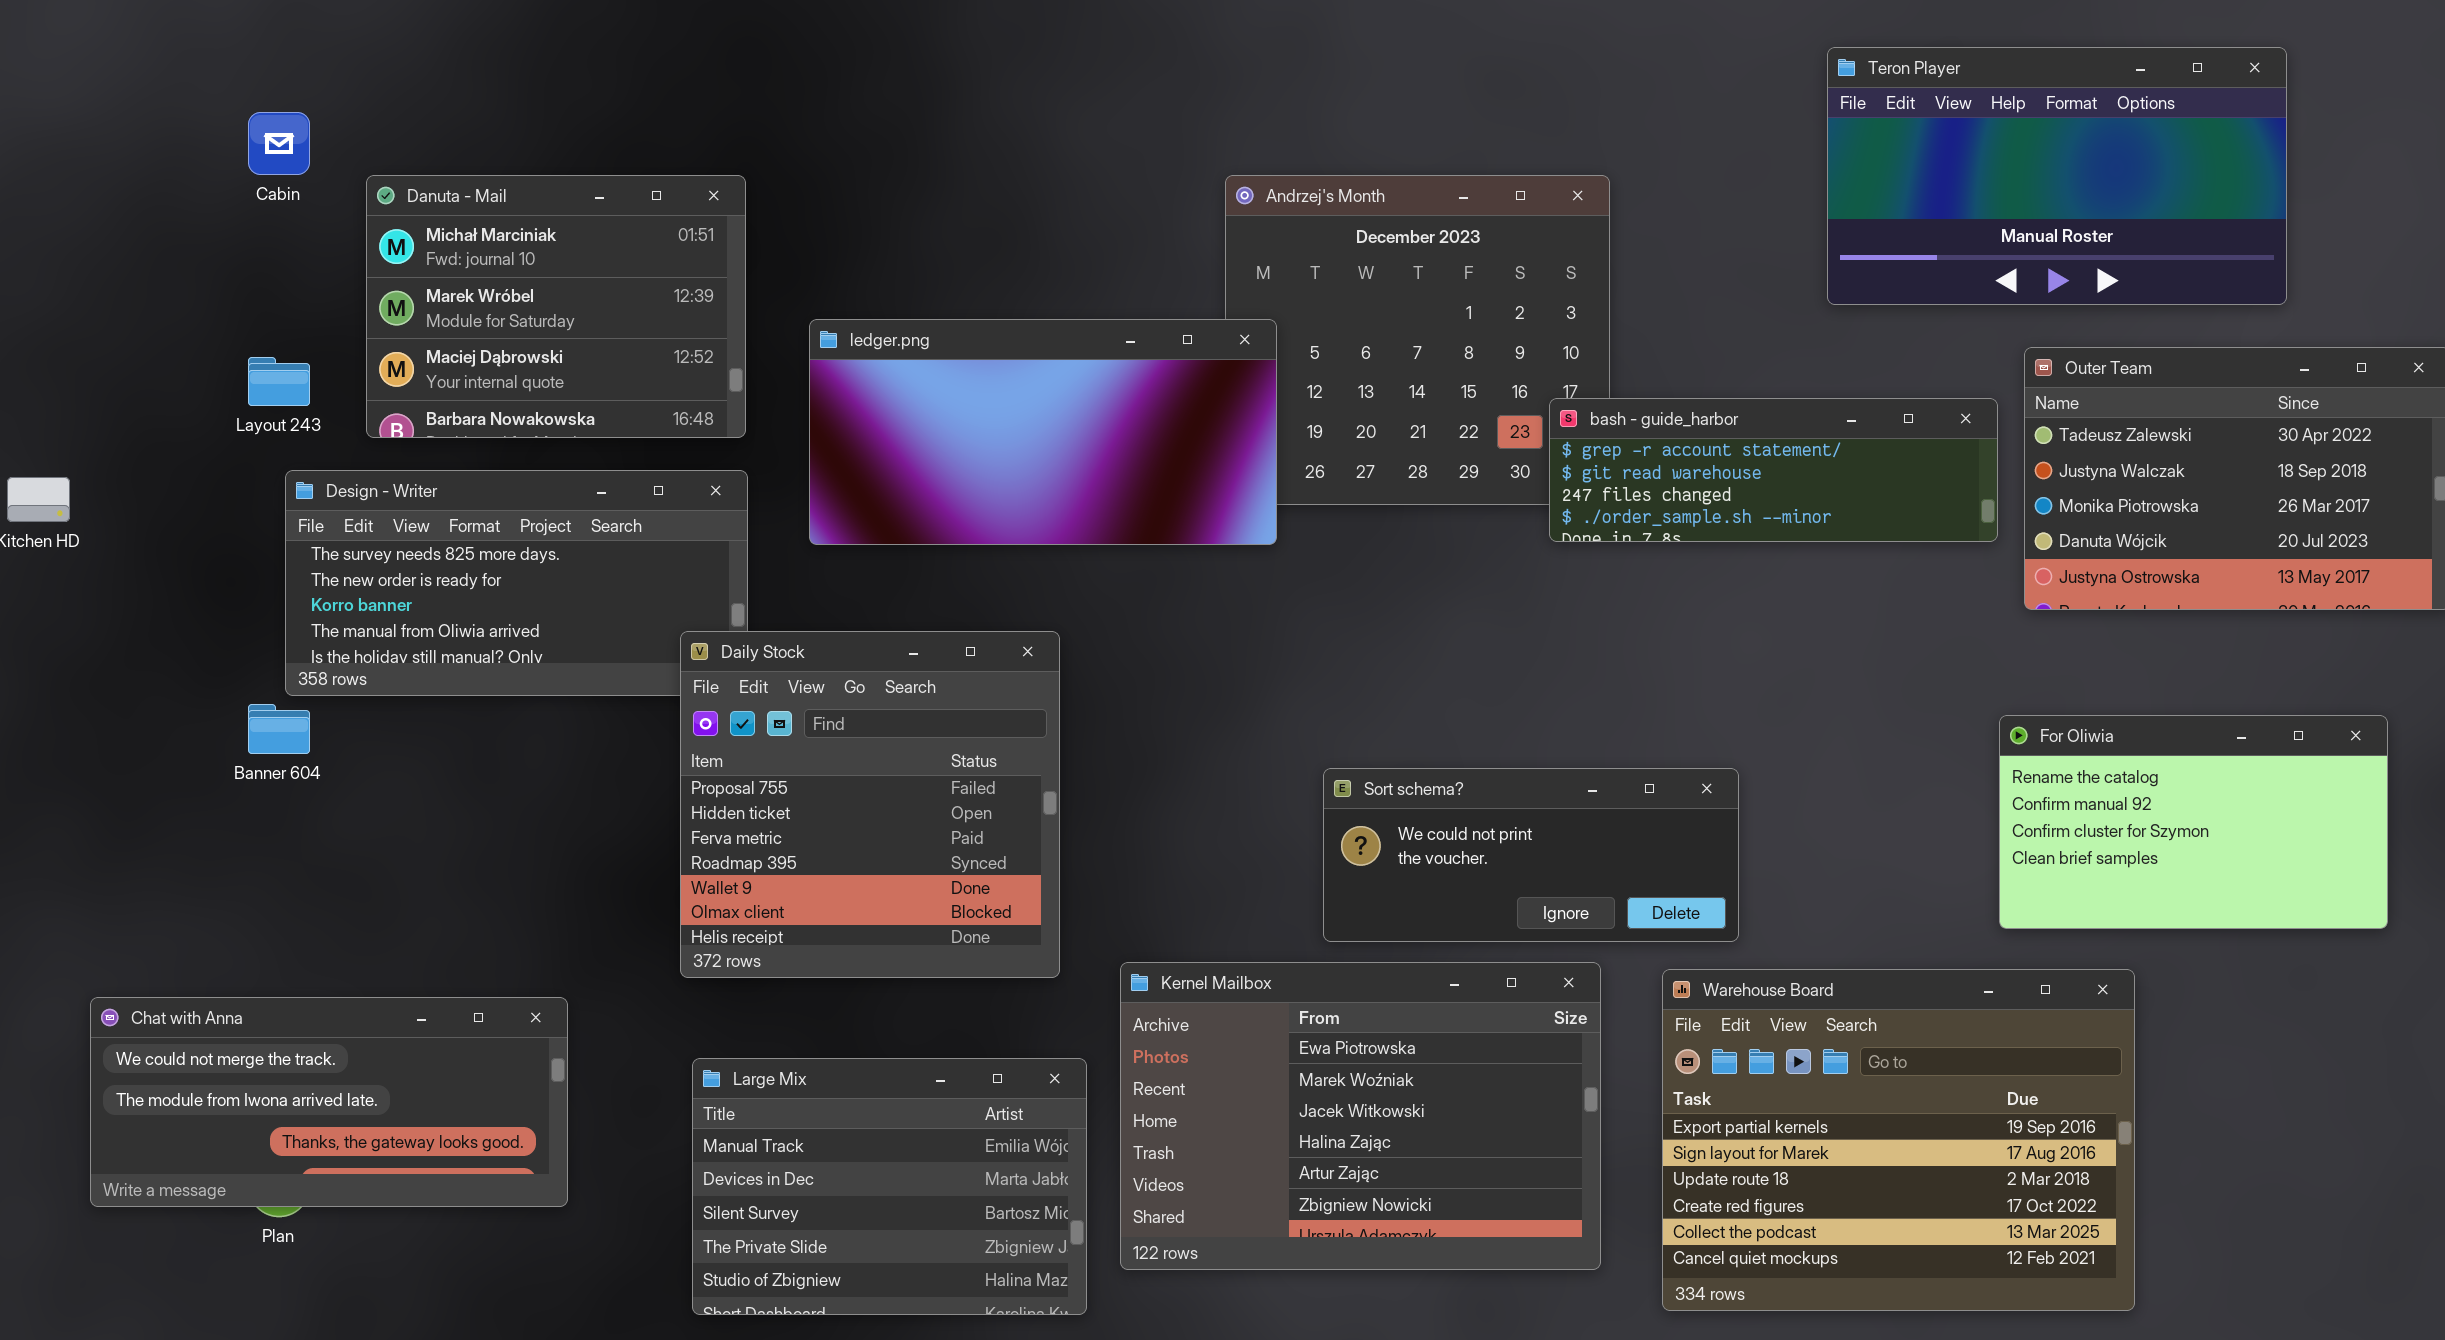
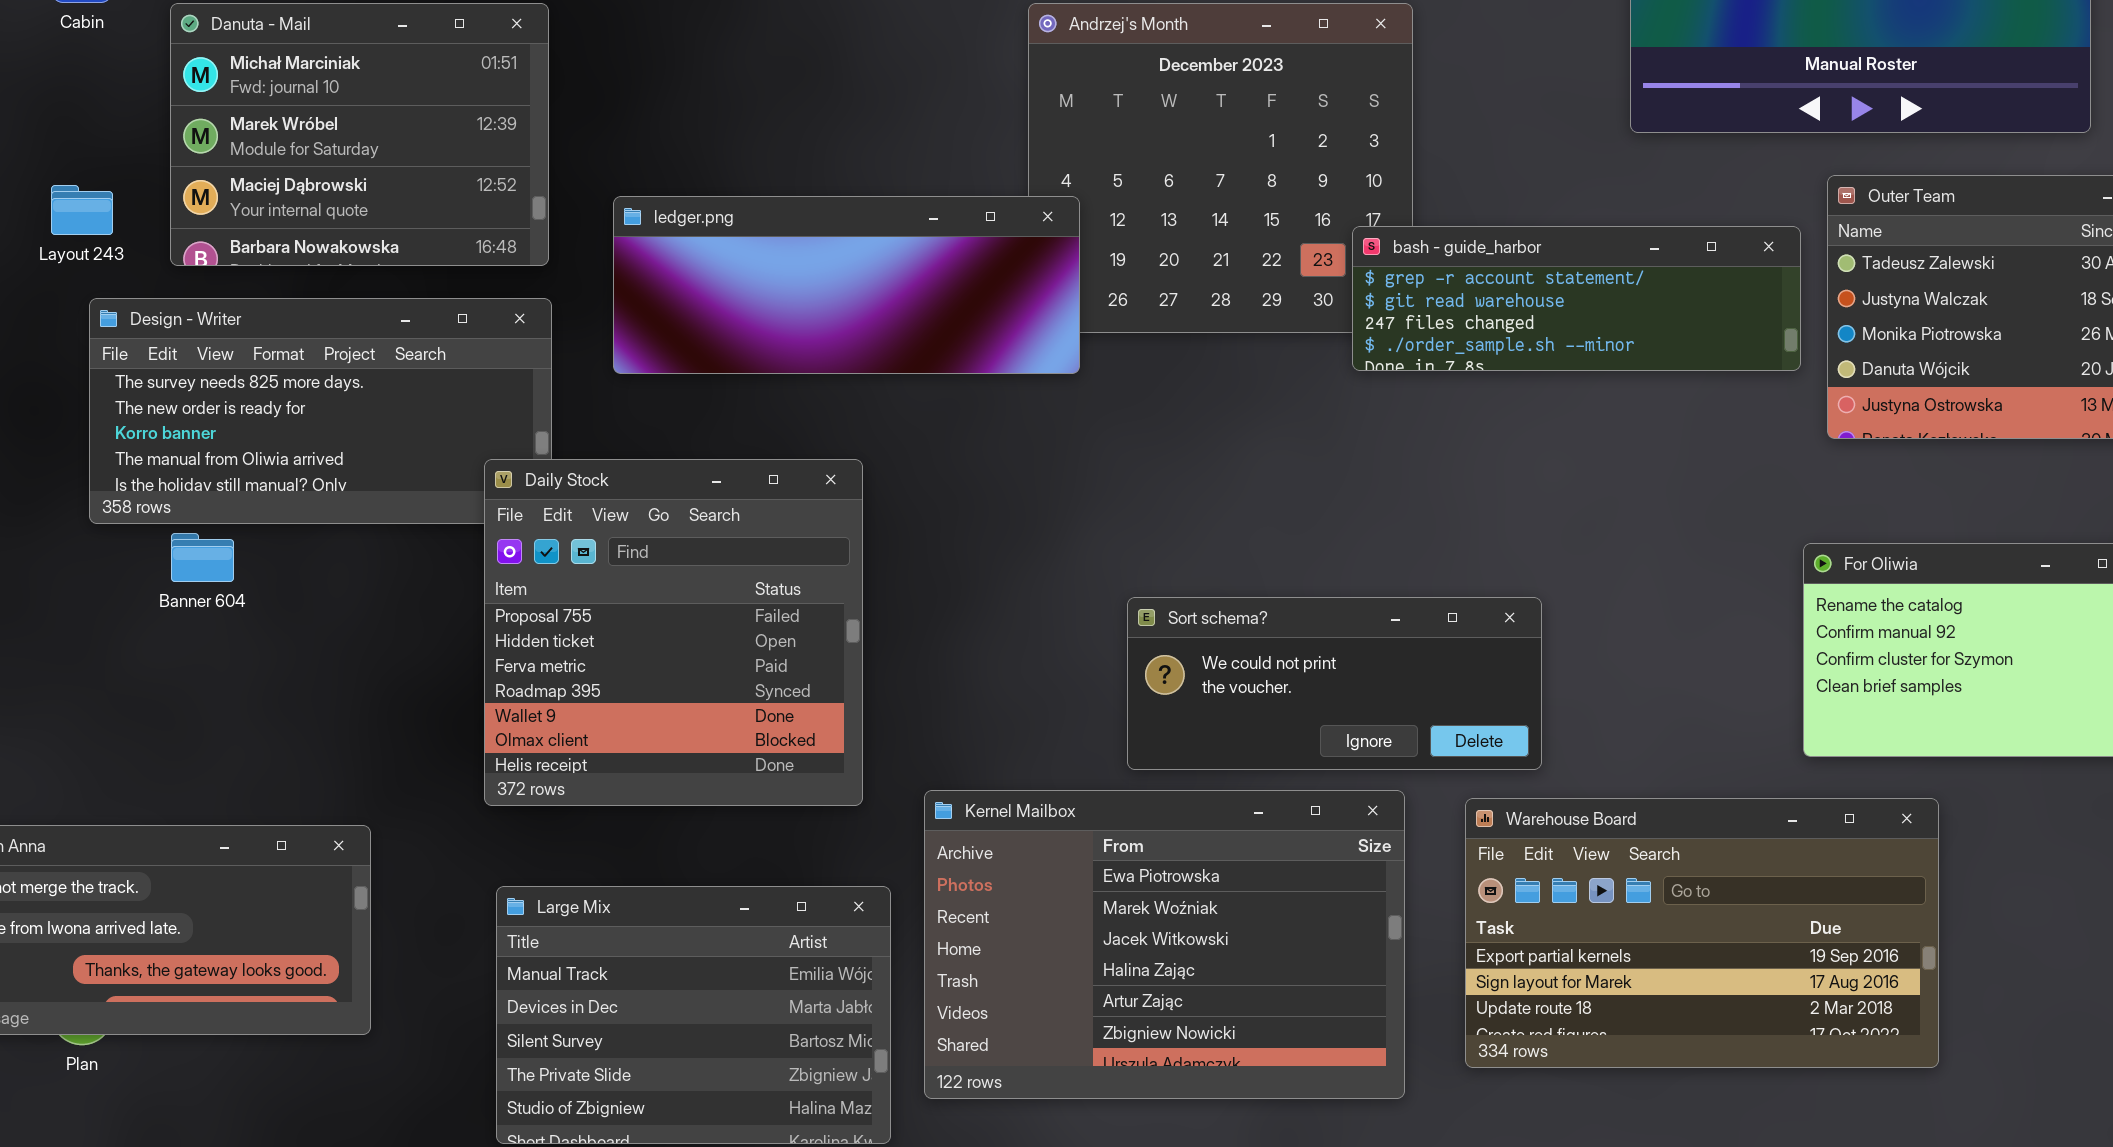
ledger.png: [809,319,1277,545] -> [613,196,1080,374], resized
Banner 604: [248,704,310,754] -> [171,533,234,582], moved
Warehouse Board: [1662,969,2135,1311] -> [1465,798,1939,1068], resized

